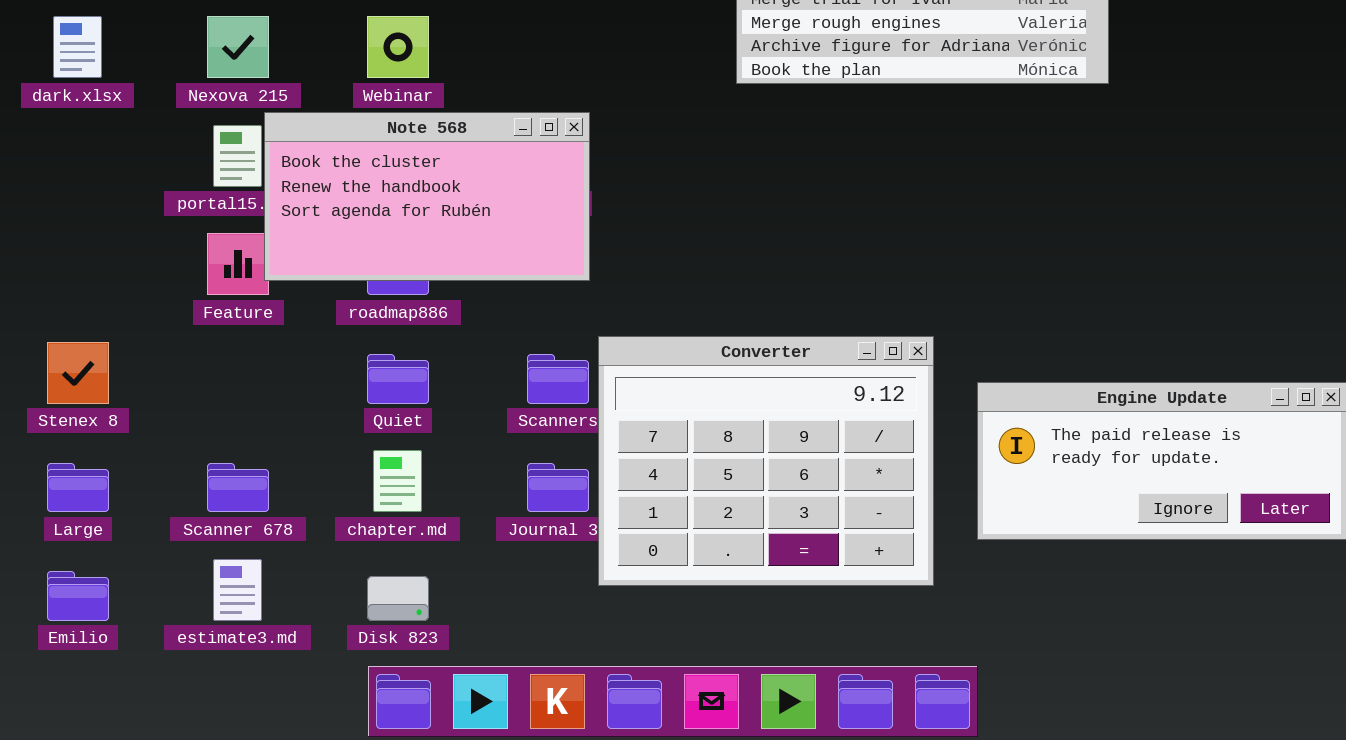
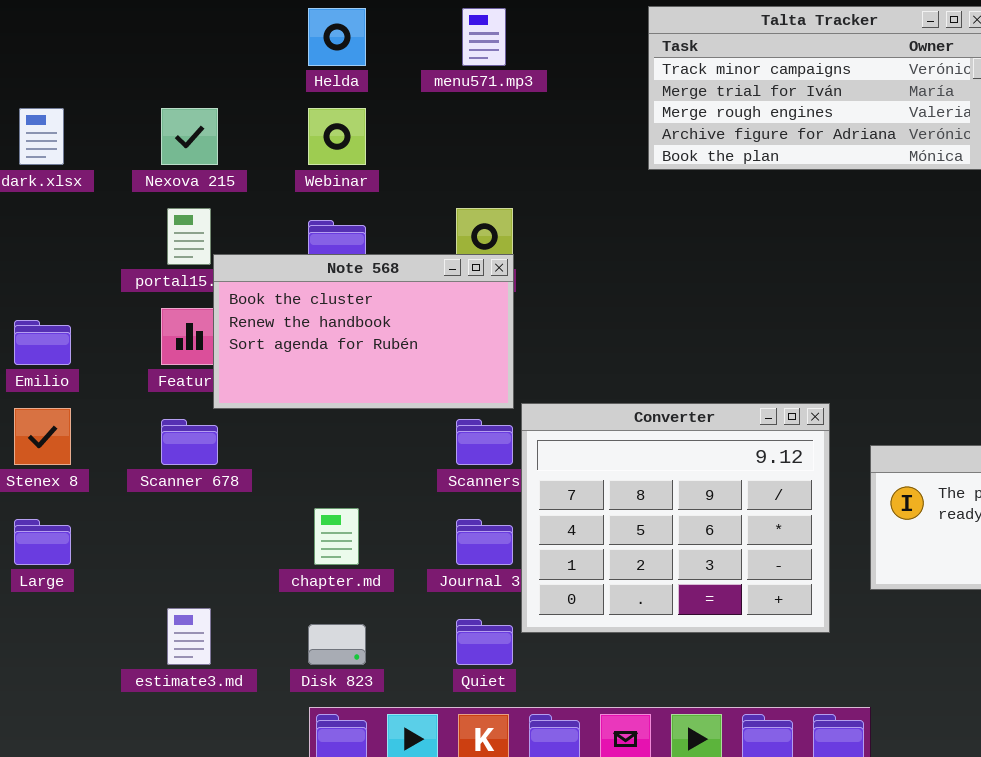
Note 568: [264,112,590,281] -> [213,254,514,409], moved
Quiet: [367,354,429,404] -> [456,619,513,665], moved
Scanner 678: [207,463,269,512] -> [161,419,218,465], moved
Emilio: [47,571,109,621] -> [14,320,71,365], moved

